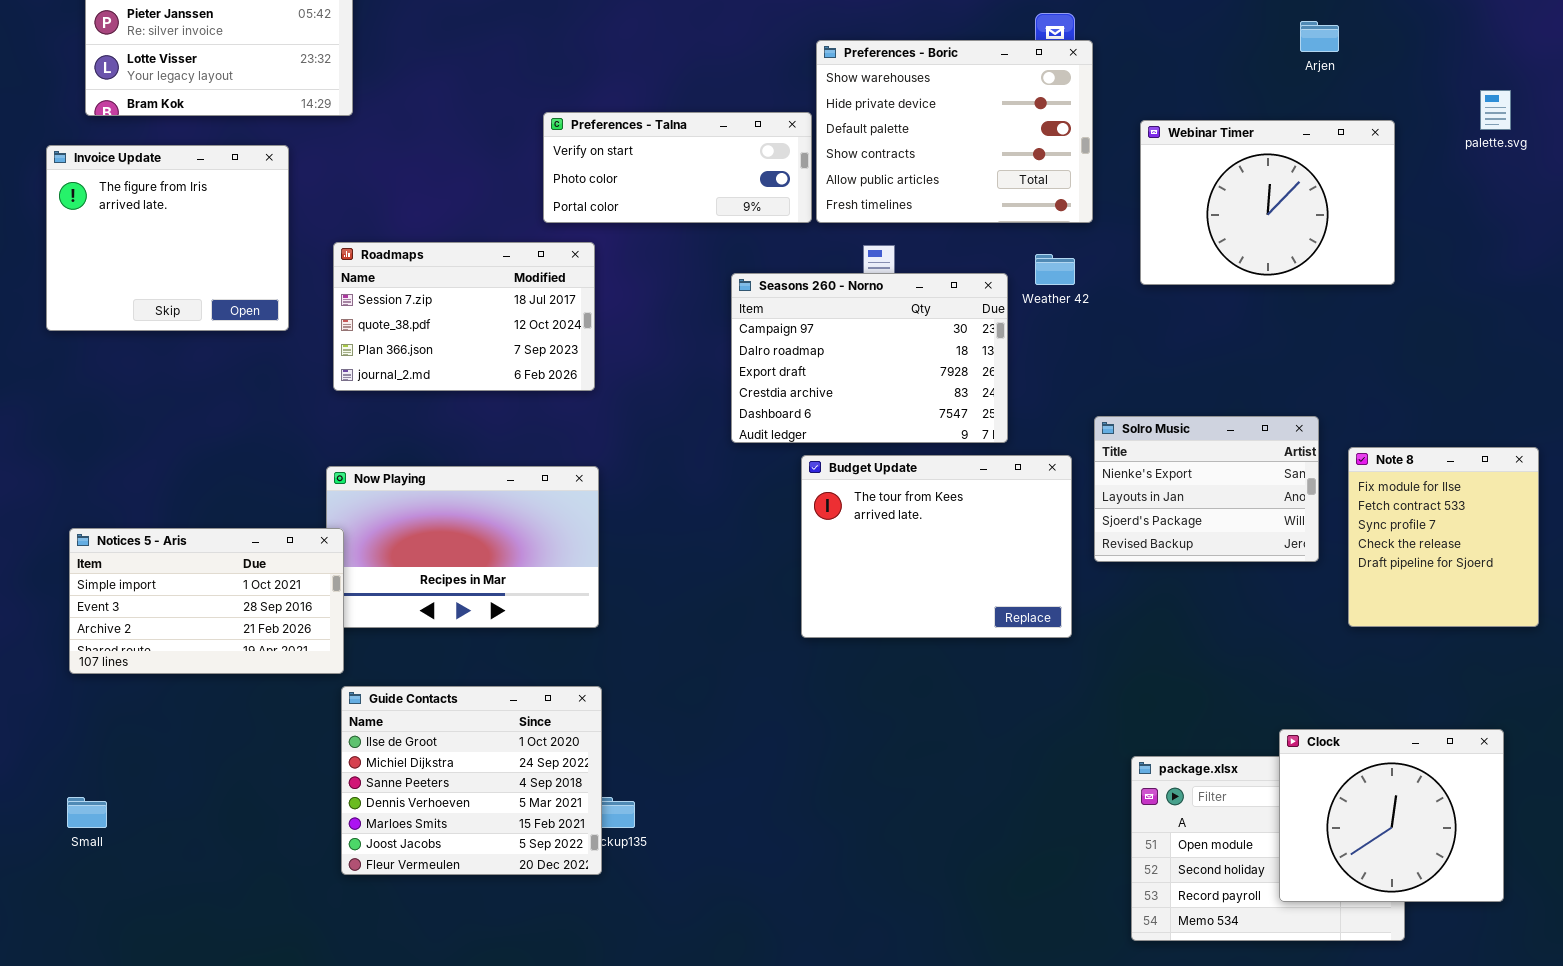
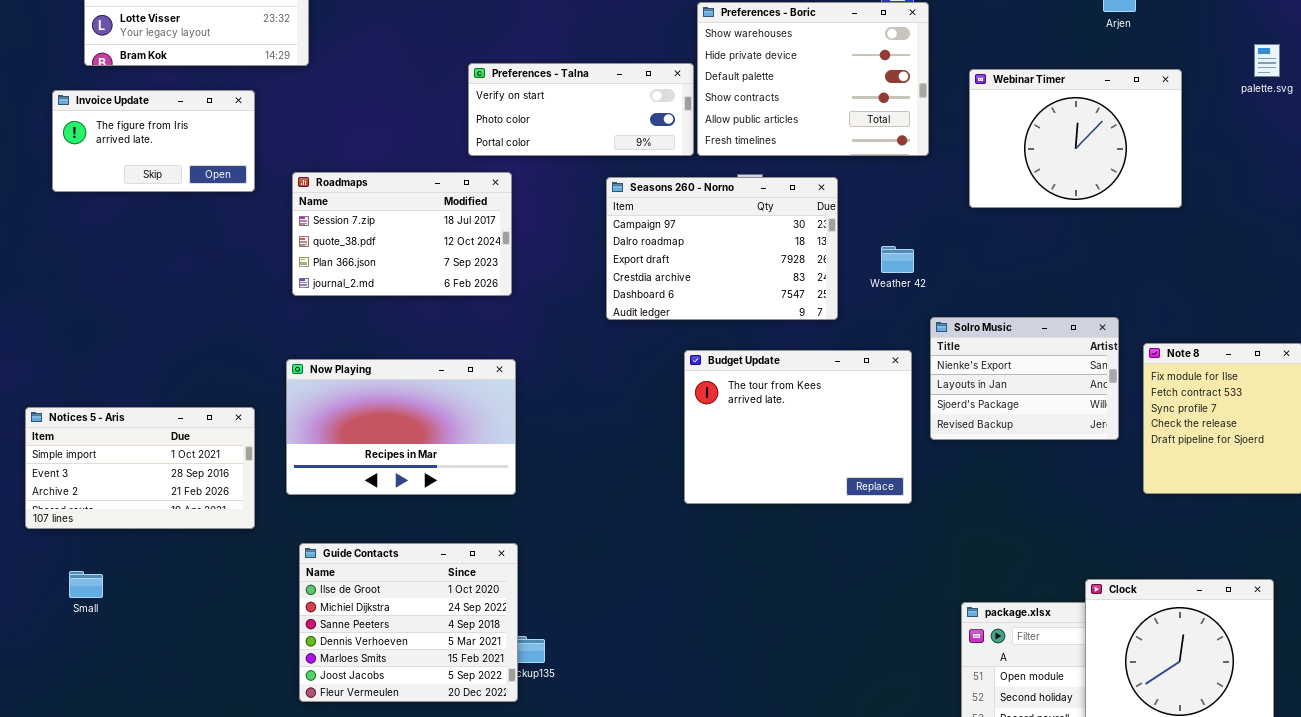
Invoice Update: [46,145,289,331] -> [52,90,255,192], resized
Weather 42: [1035,254,1075,285] -> [881,246,914,273], moved
Seasons 260 - Norno: [731,273,1008,443] -> [606,177,838,320], moved
Notices 5 - Aris: [69,528,344,674] -> [25,407,255,529], moved
Small: [67,797,107,828] -> [69,571,103,598], moved

